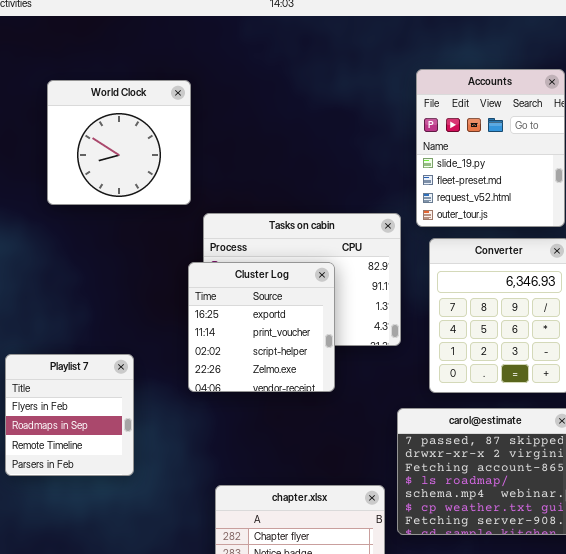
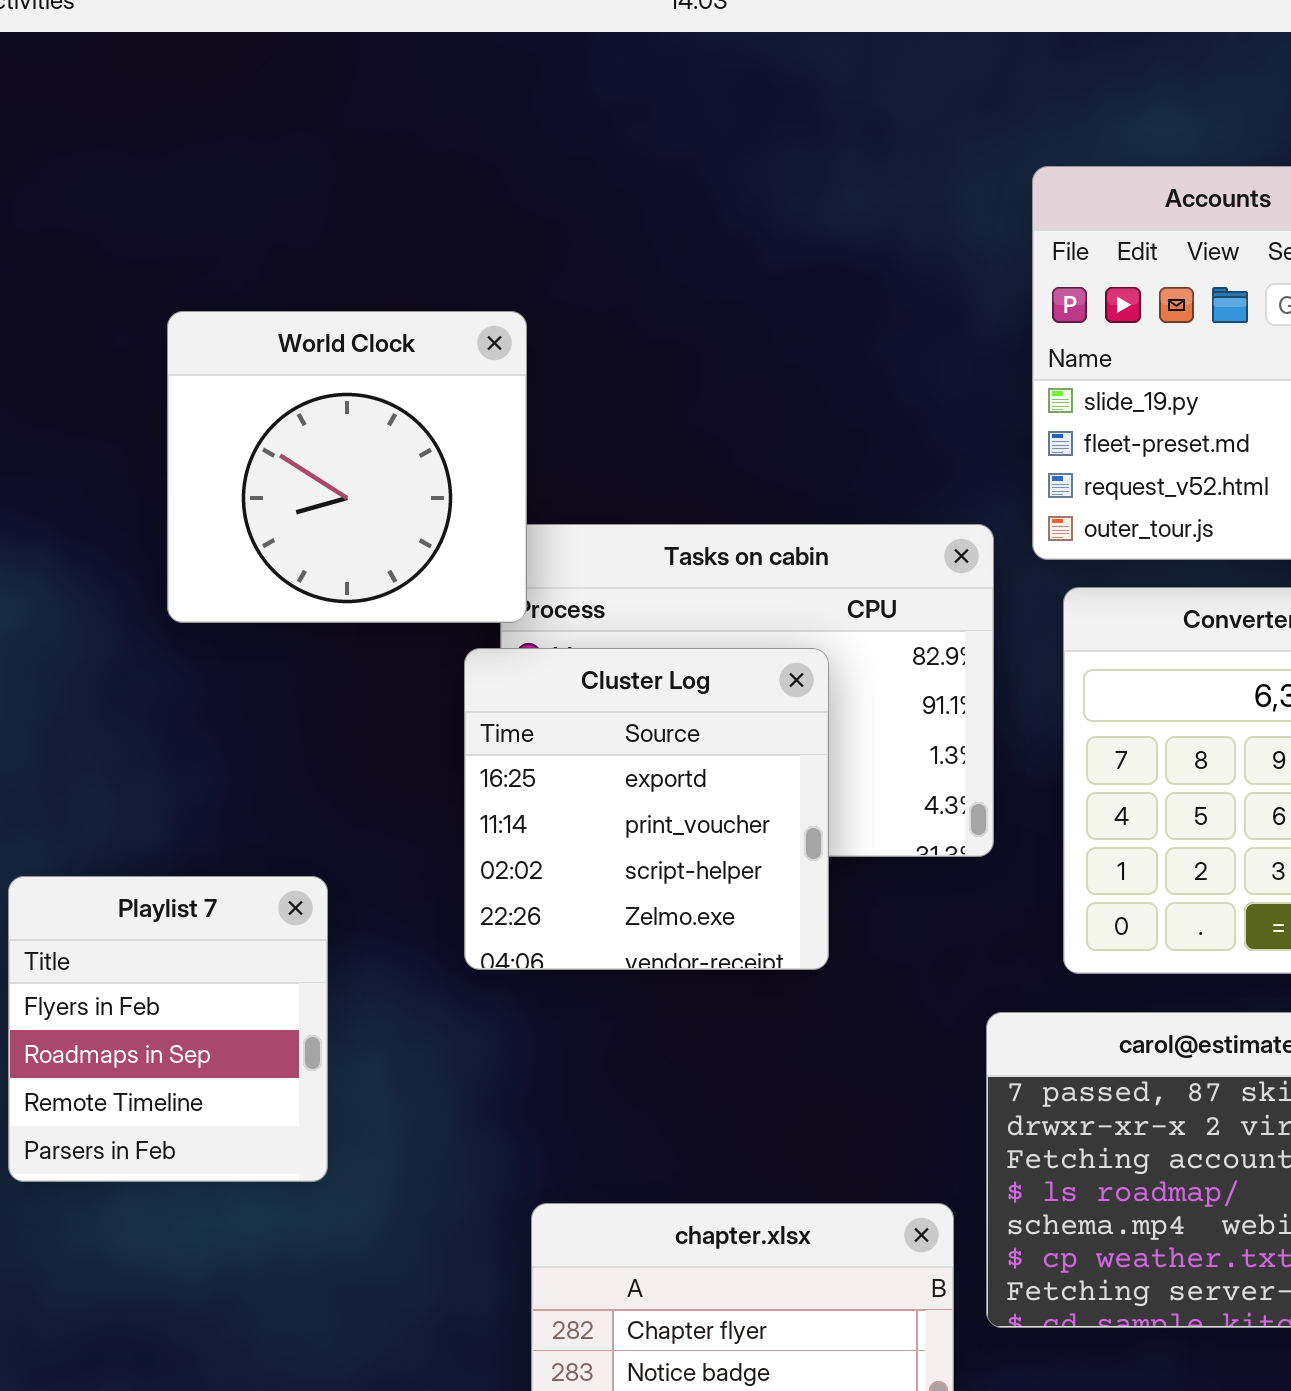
World Clock: [47,80,191,205] -> [167,311,527,623], moved

